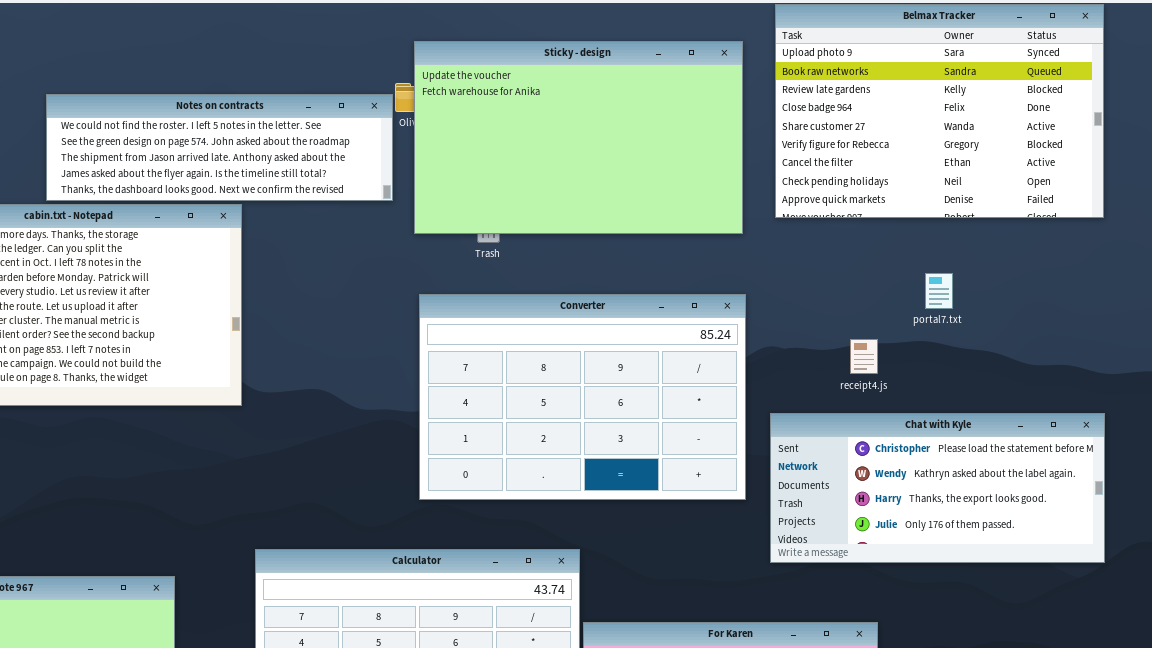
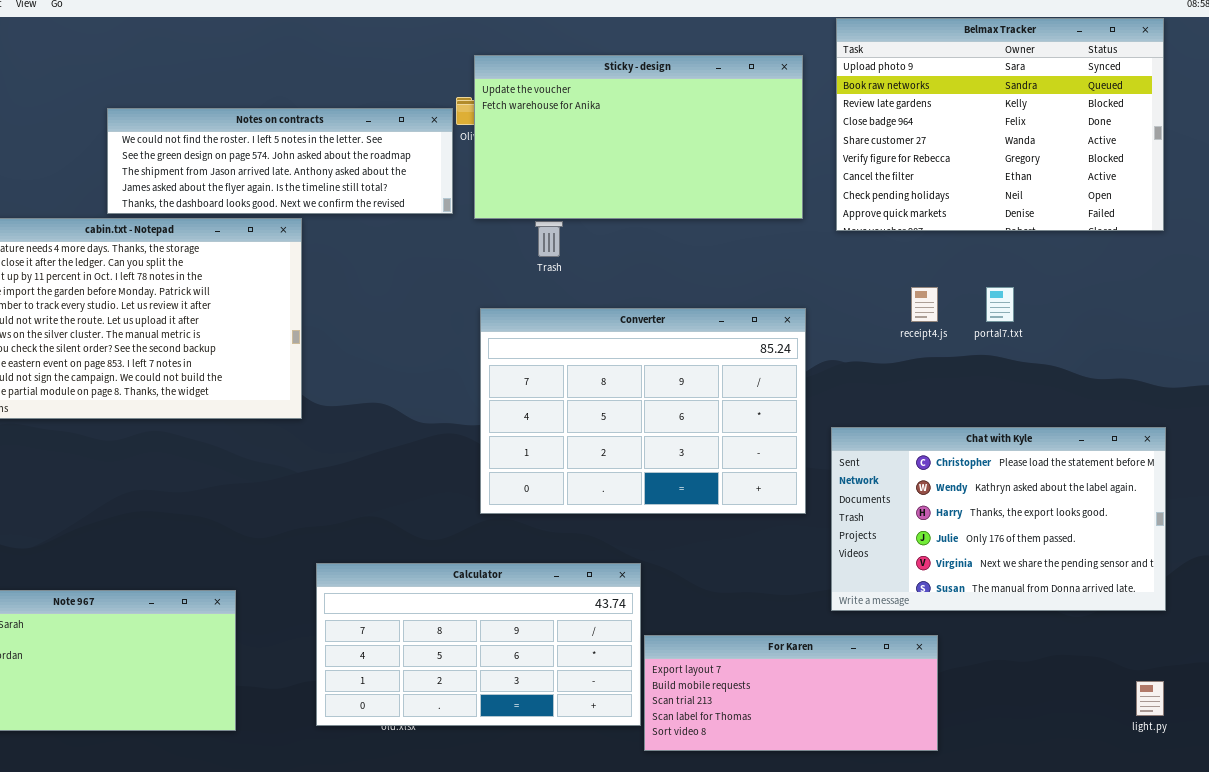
Sticky - design: [414,41,743,234] -> [474,55,803,219], resized
receipt4.js: [850,339,878,374] -> [911,287,938,322], moved
Chat with Kyle: [770,413,1105,563] -> [831,427,1166,611], resized

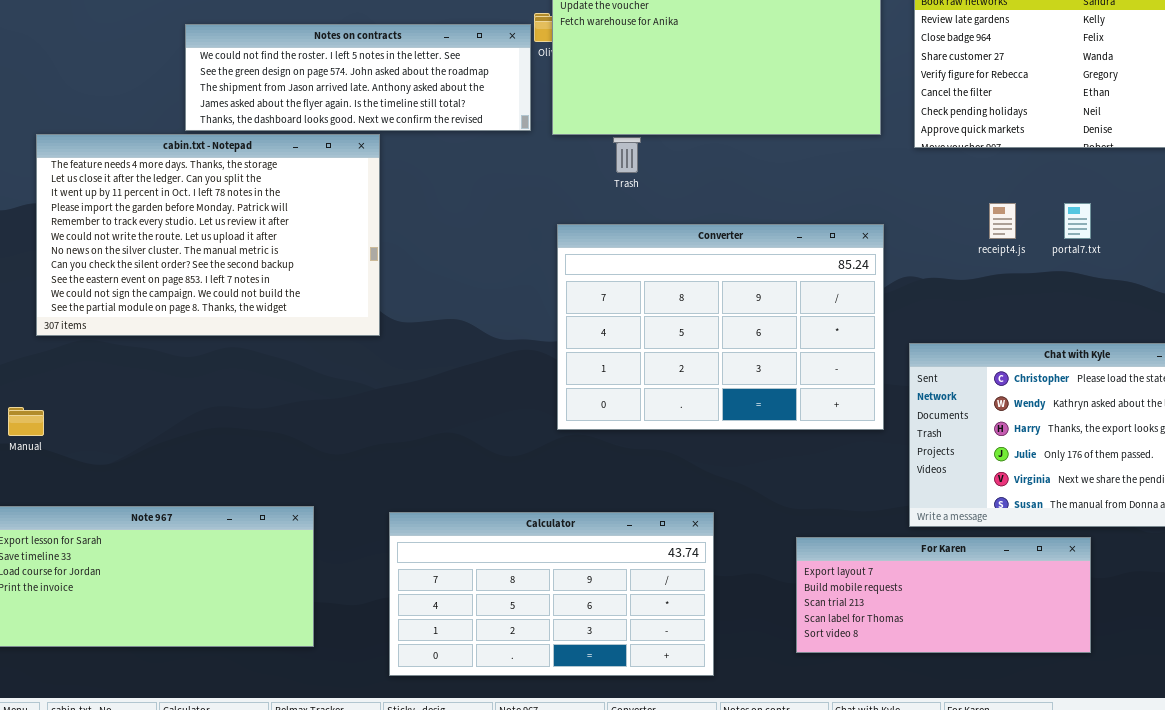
Calculator: [316,563,641,726] -> [389,512,714,676], moved
For Karen: [644,635,938,751] -> [796,537,1091,653], moved

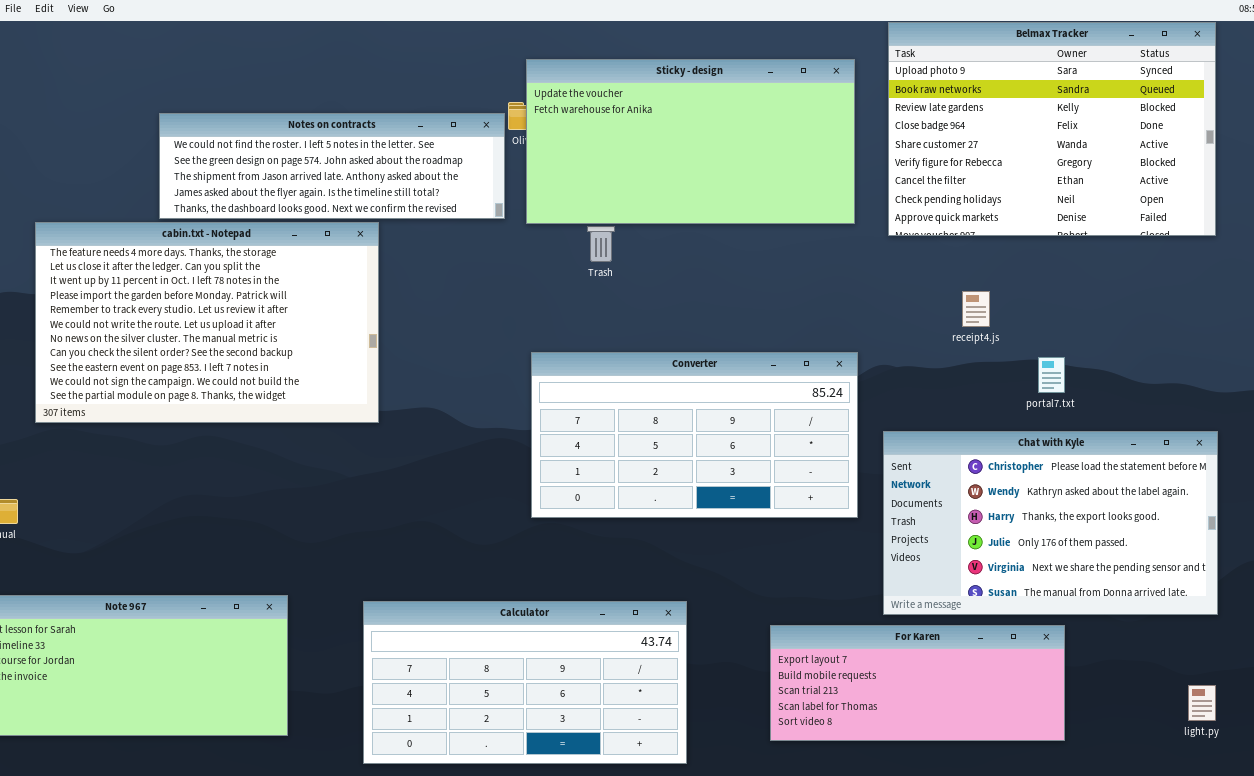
cabin.txt - Notepad: [36,134,380,336] -> [35,222,379,423], moved
portal7.txt: [1064,203,1091,239] -> [1038,357,1065,393], moved
Converter: [557,224,884,430] -> [531,352,858,518], resized

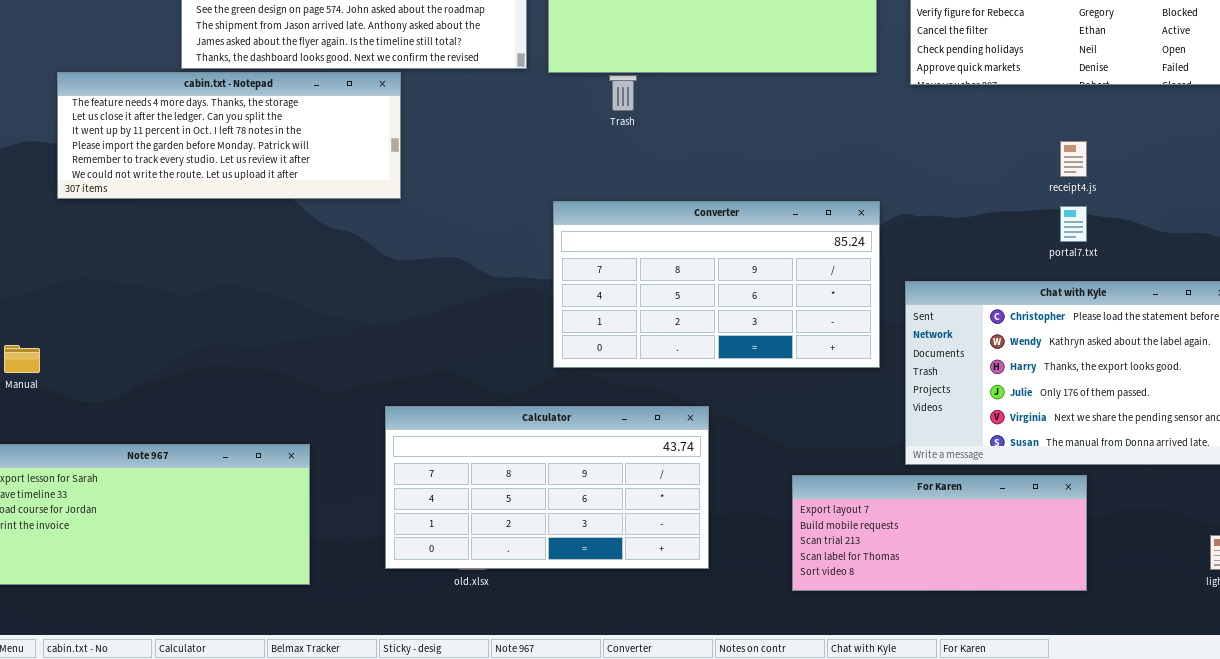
cabin.txt - Notepad: [35,222,379,423] -> [57,72,401,199], resized
receipt4.js: [962,291,990,327] -> [1060,141,1087,177], moved
Calculator: [363,601,687,764] -> [385,406,709,569], moved

